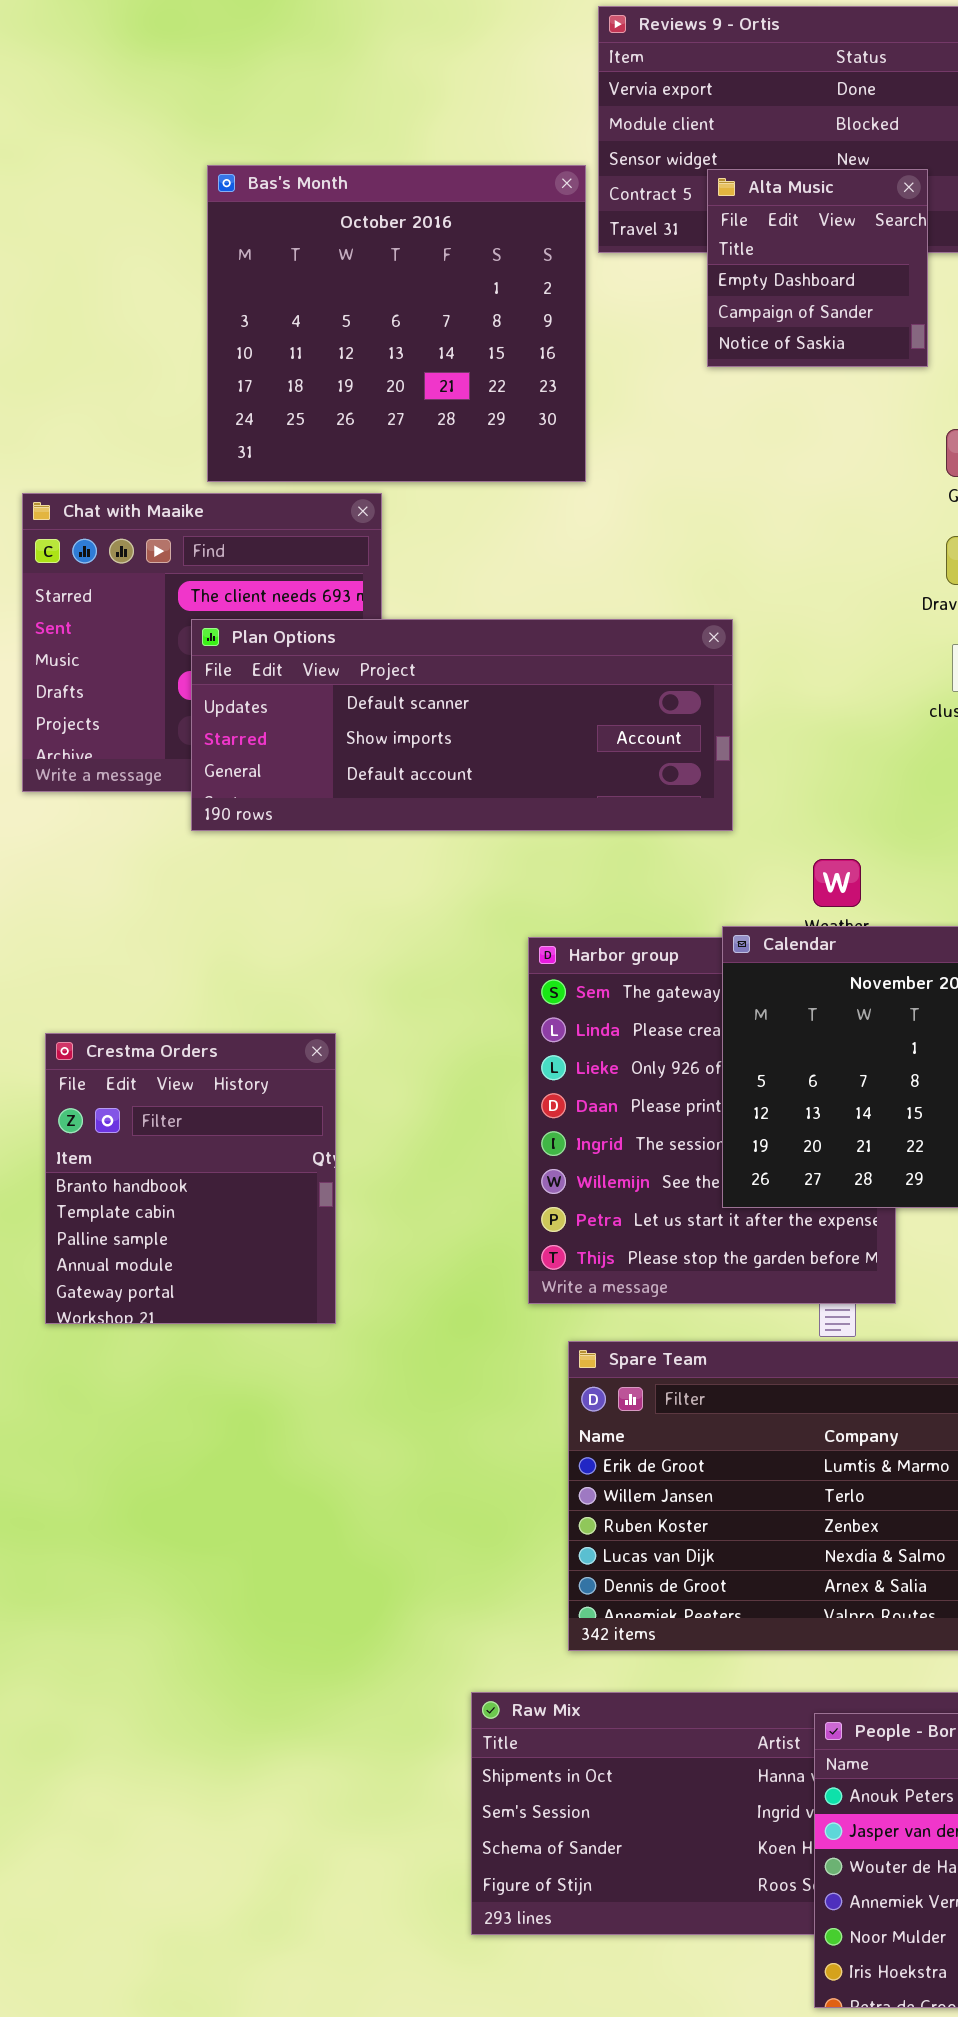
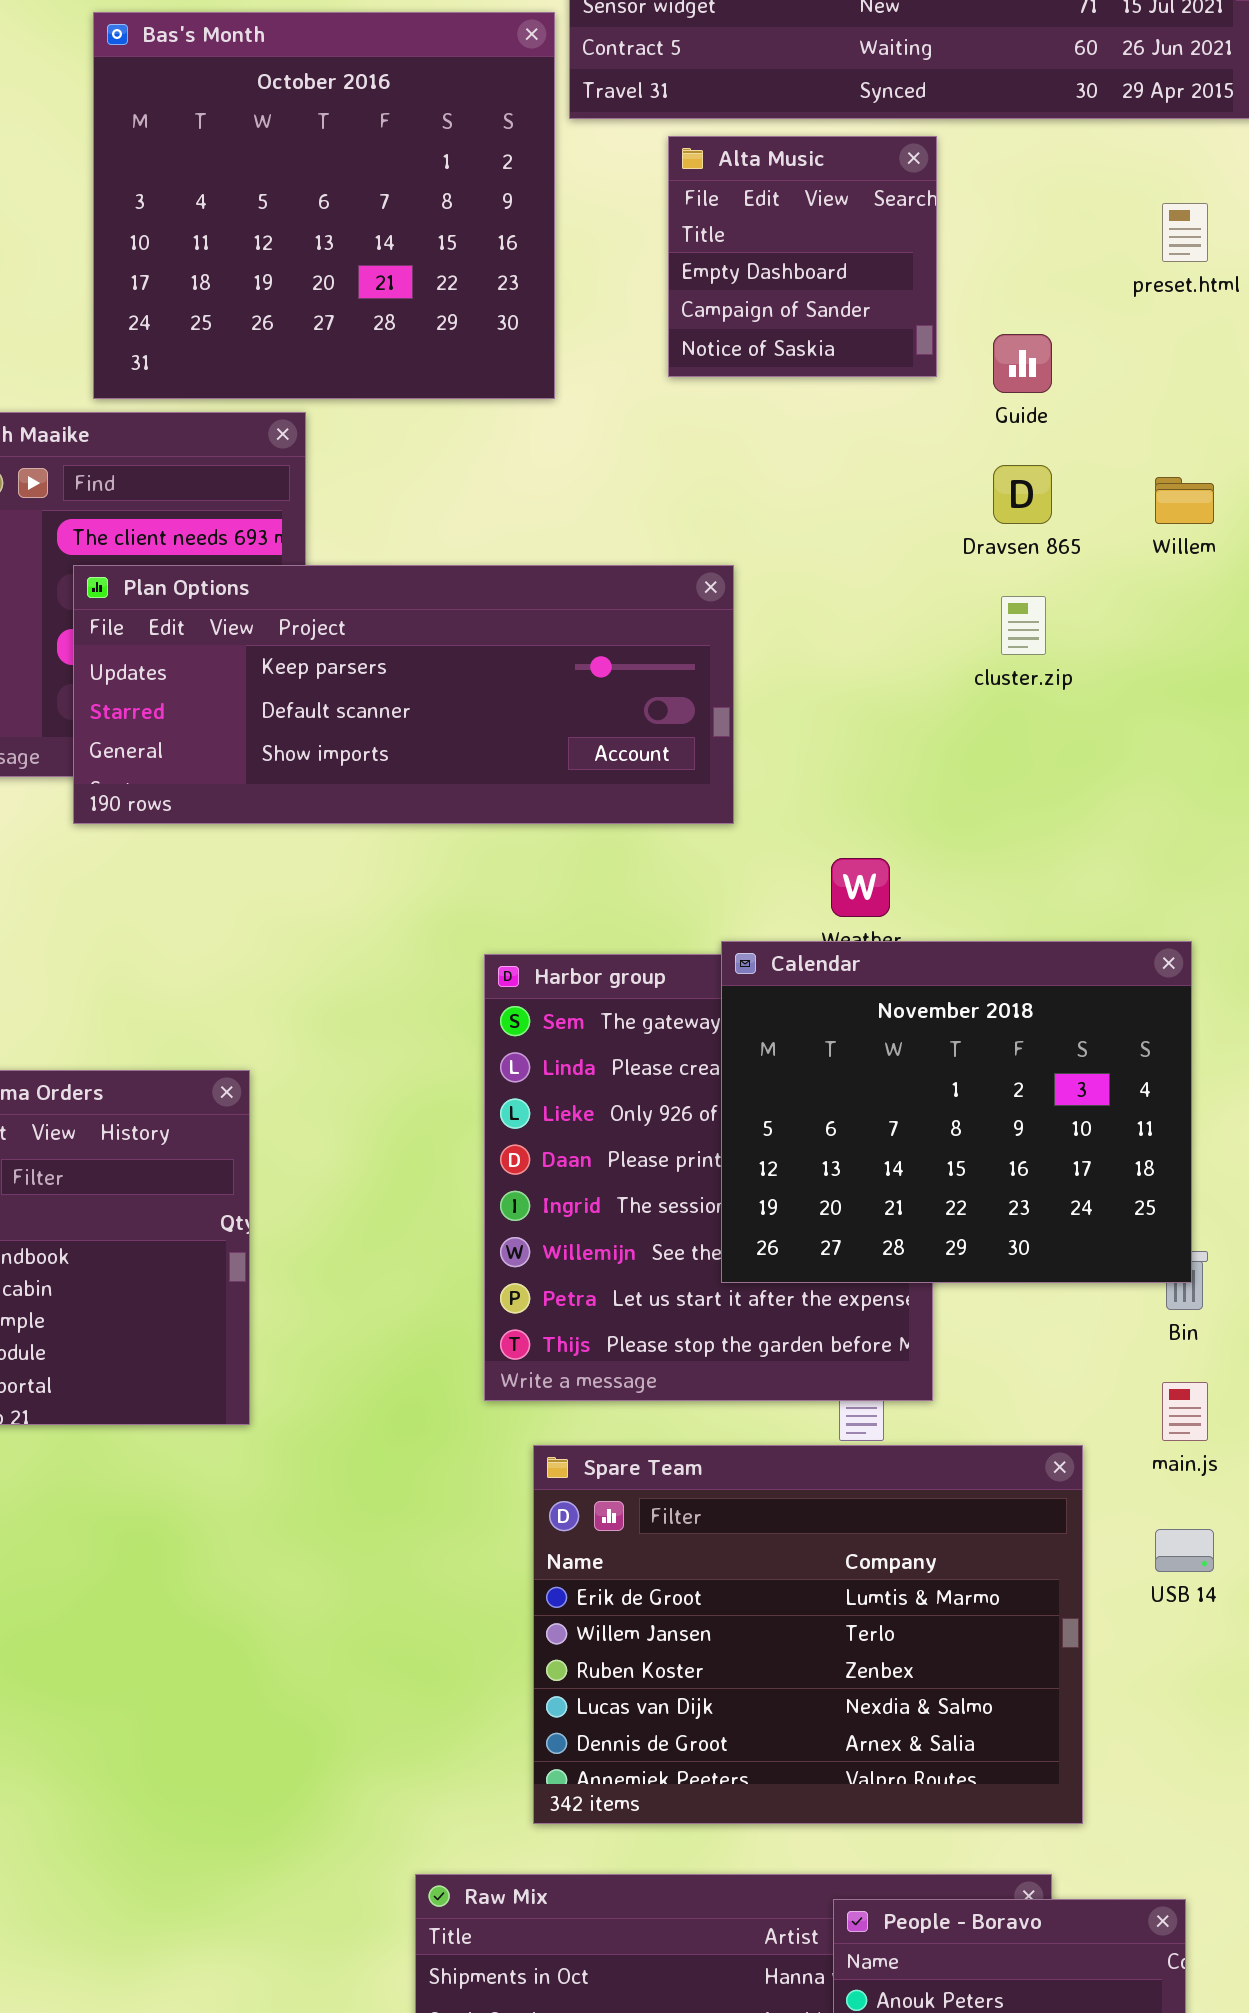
Alta Music: [707,169,928,367] -> [668,136,937,377], moved
Plan Options: [191,619,733,831] -> [73,565,734,824], scrolled up 1 row

